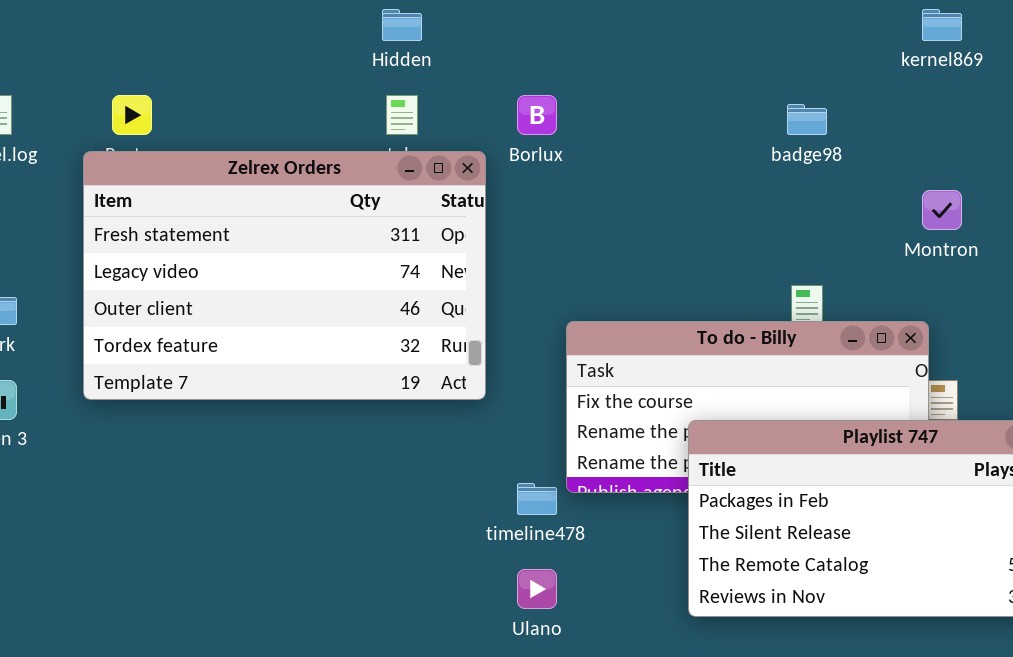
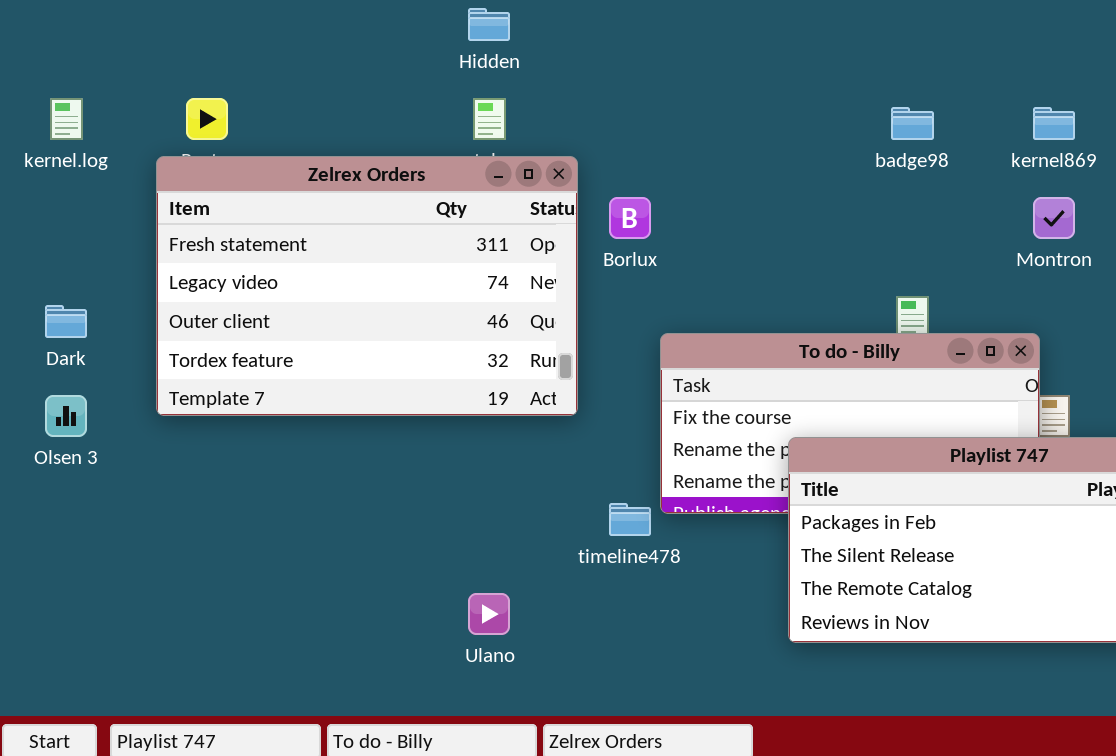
kernel869: [922,9,962,41] -> [1033,107,1075,140], moved
Borlux: [517,95,557,135] -> [609,197,651,239], moved
Ulano: [517,569,557,609] -> [468,593,510,635], moved

